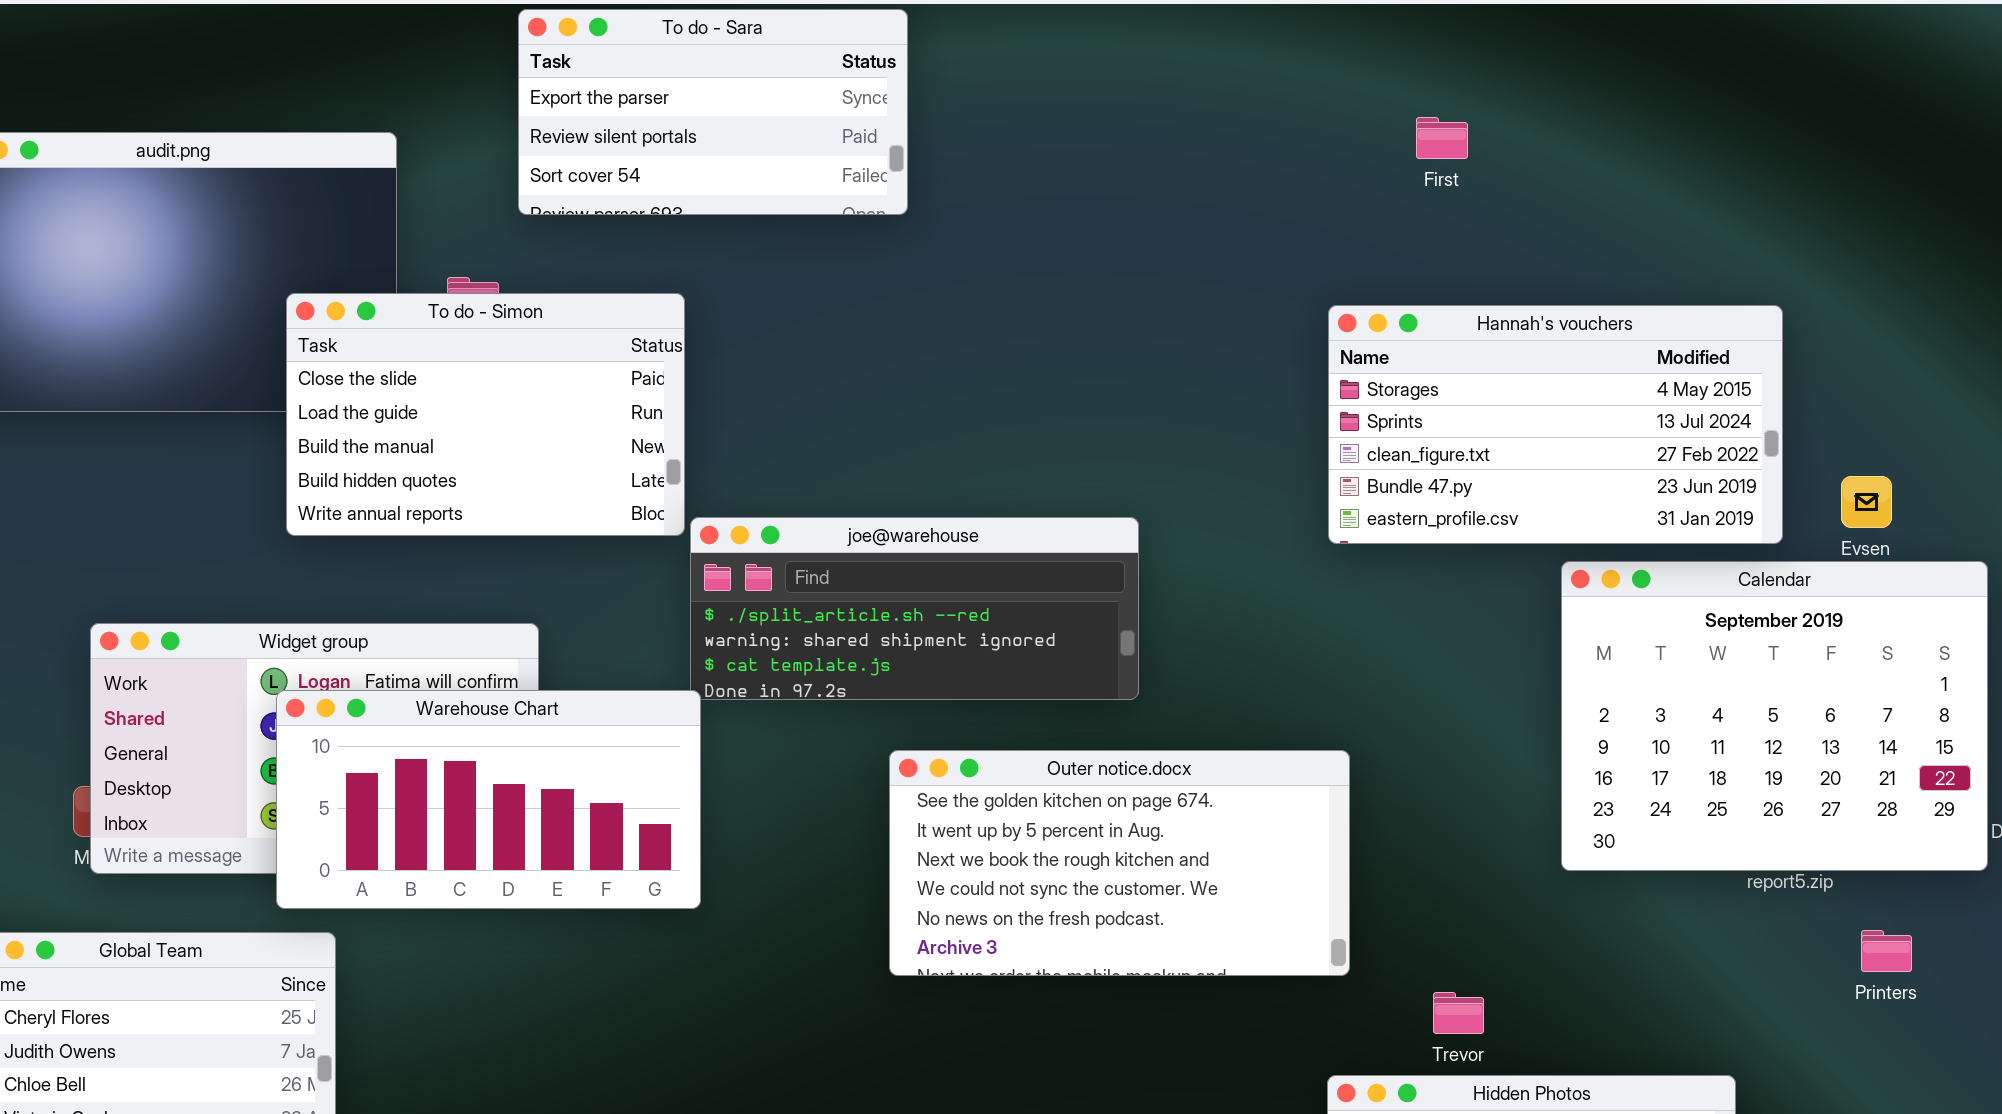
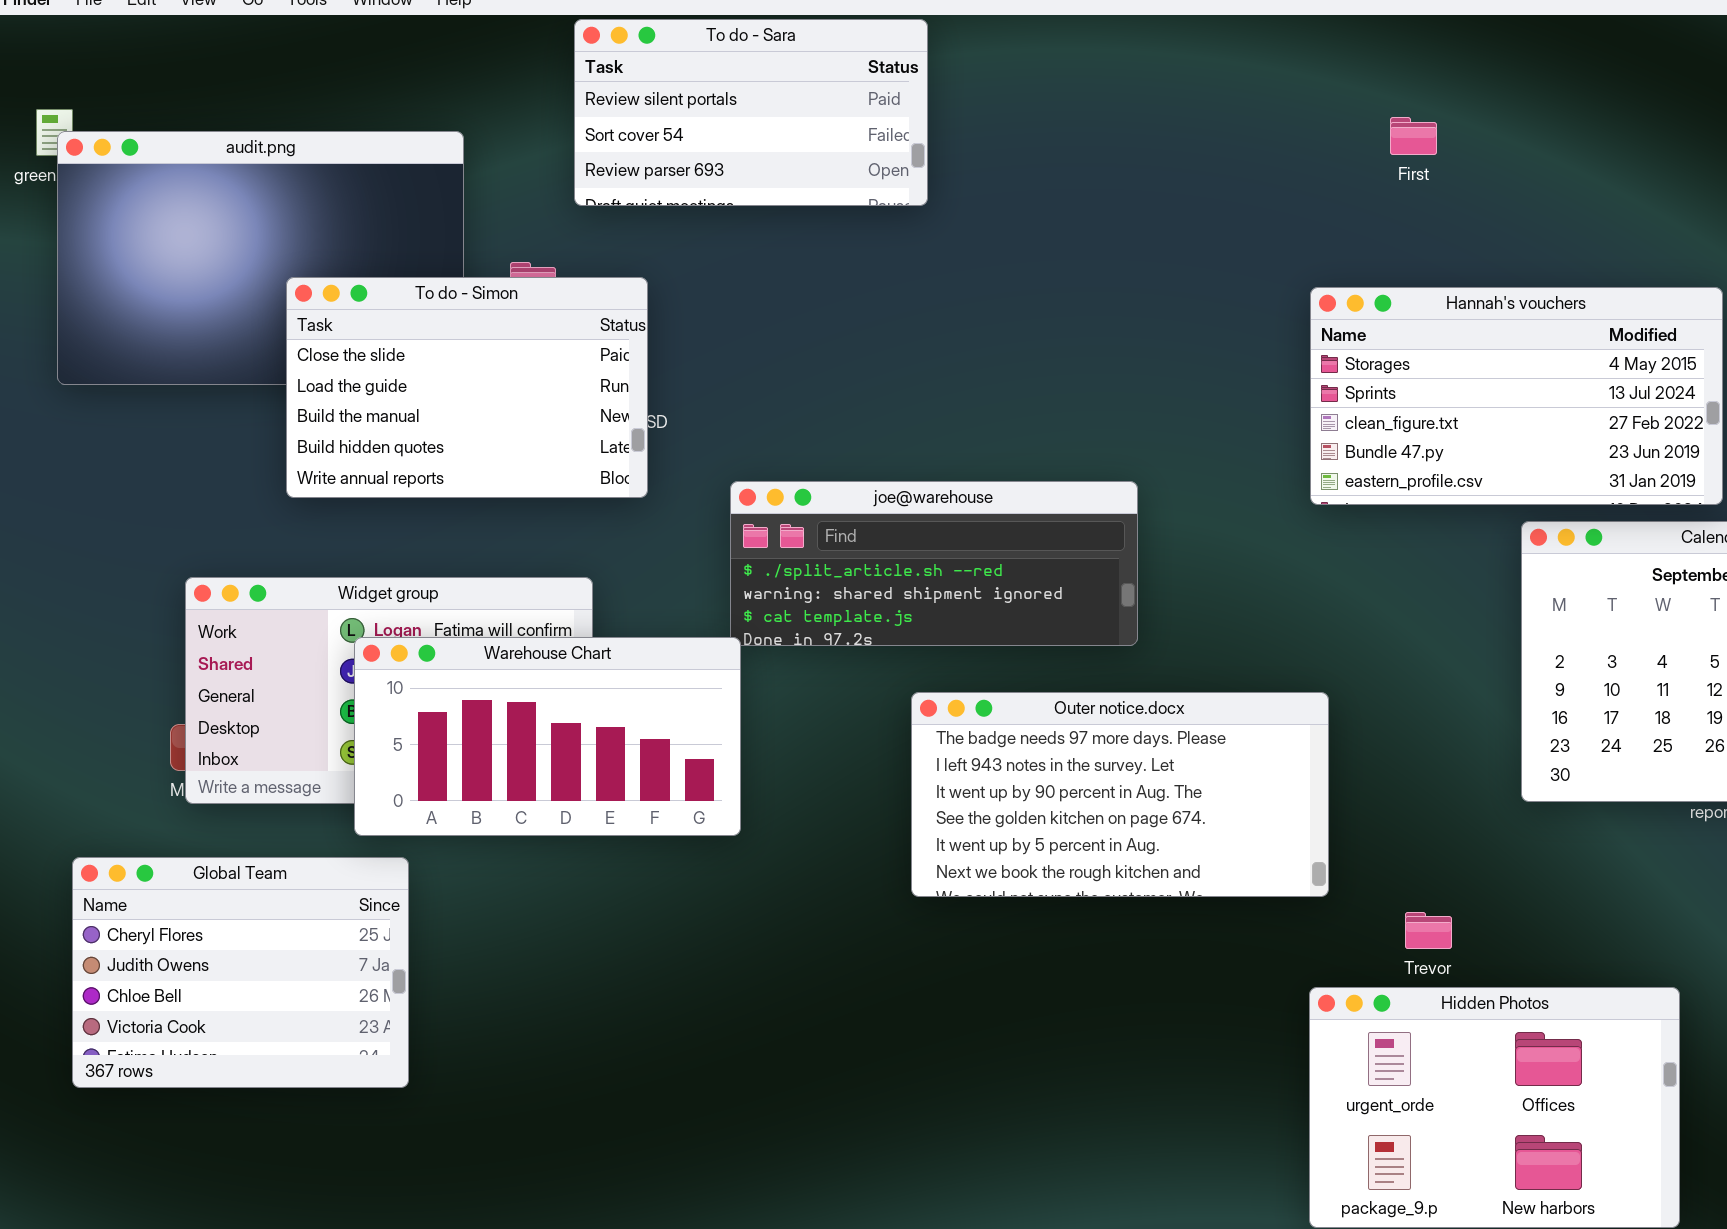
To do - Sara: [518,9,908,215] -> [574,19,928,206], scrolled down 1 row
To do - Simon: [286,293,685,536] -> [286,277,648,498], moved
Outer notice.docx: [889,750,1350,976] -> [911,692,1329,897], scrolled up 3 rows

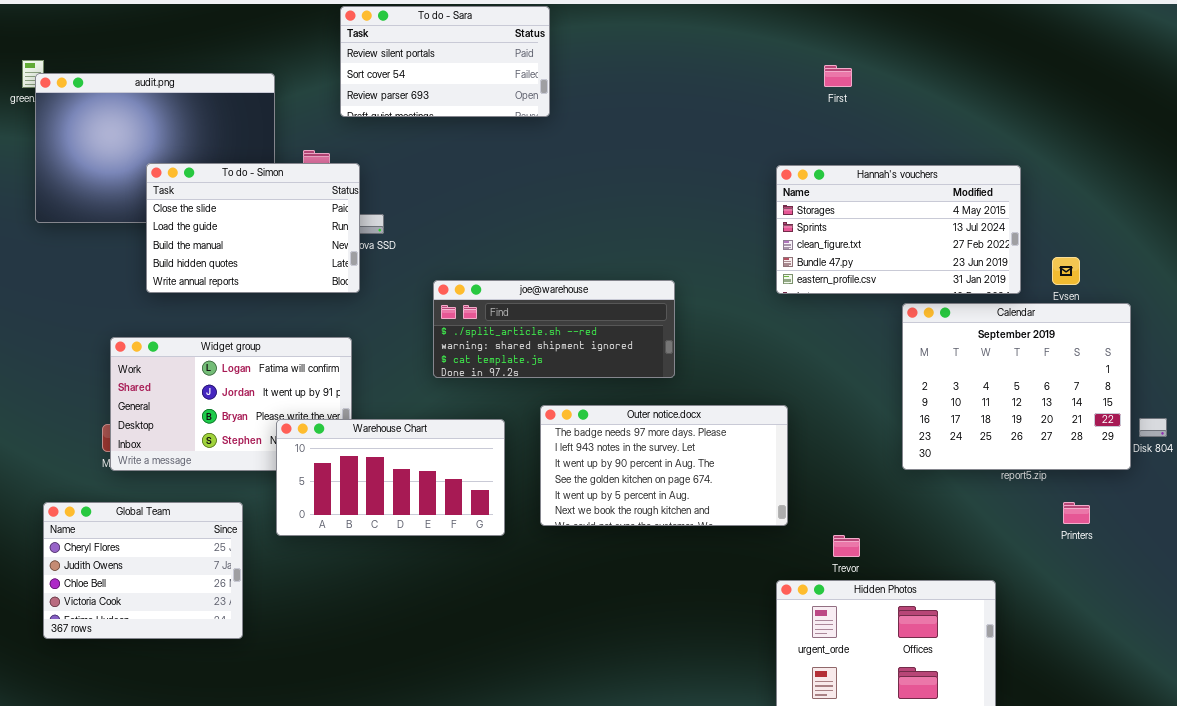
To do - Simon: [286,277,648,498] -> [146,163,360,293], moved
Warehouse Chart: [354,637,741,836] -> [276,419,505,536], moved

